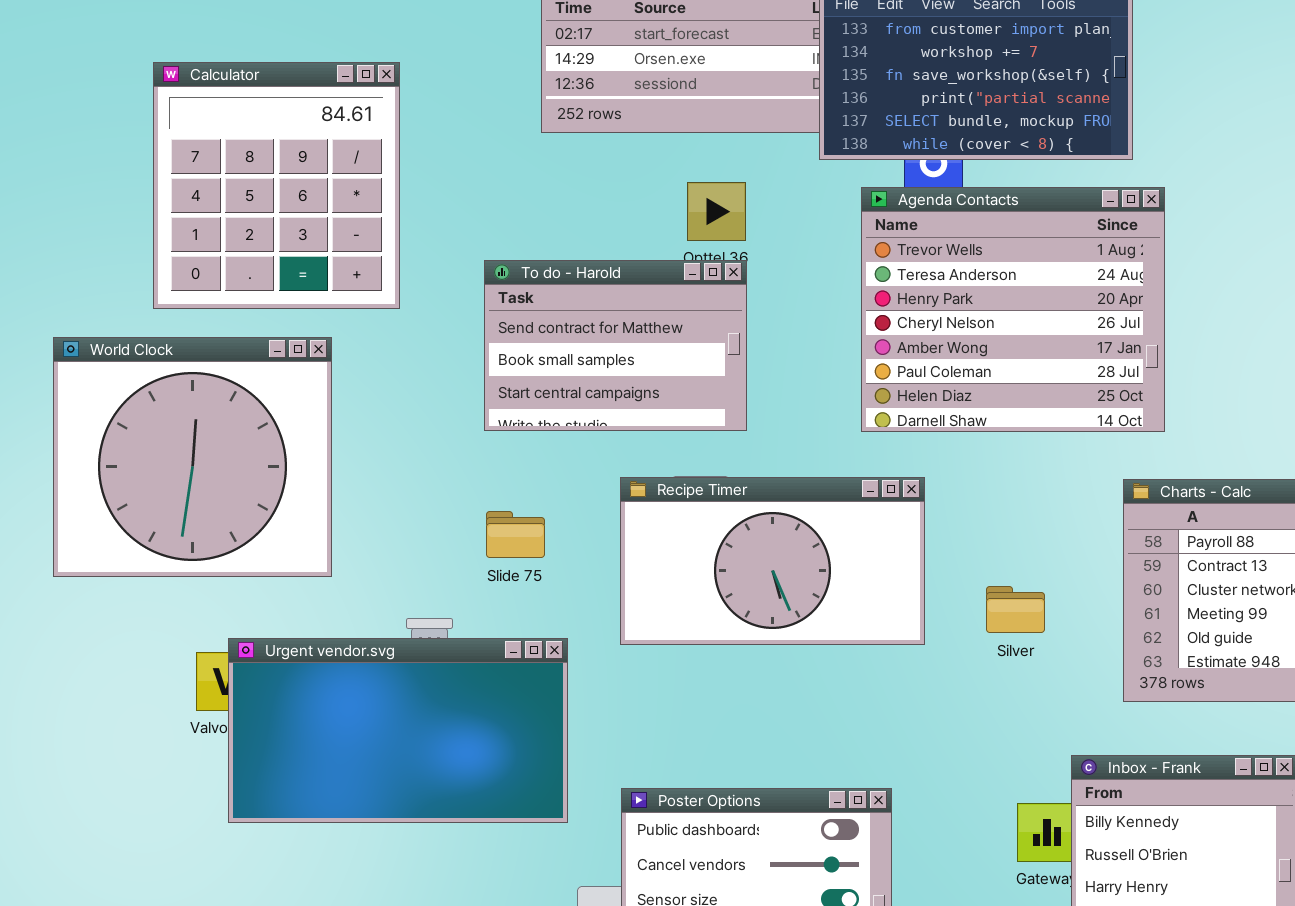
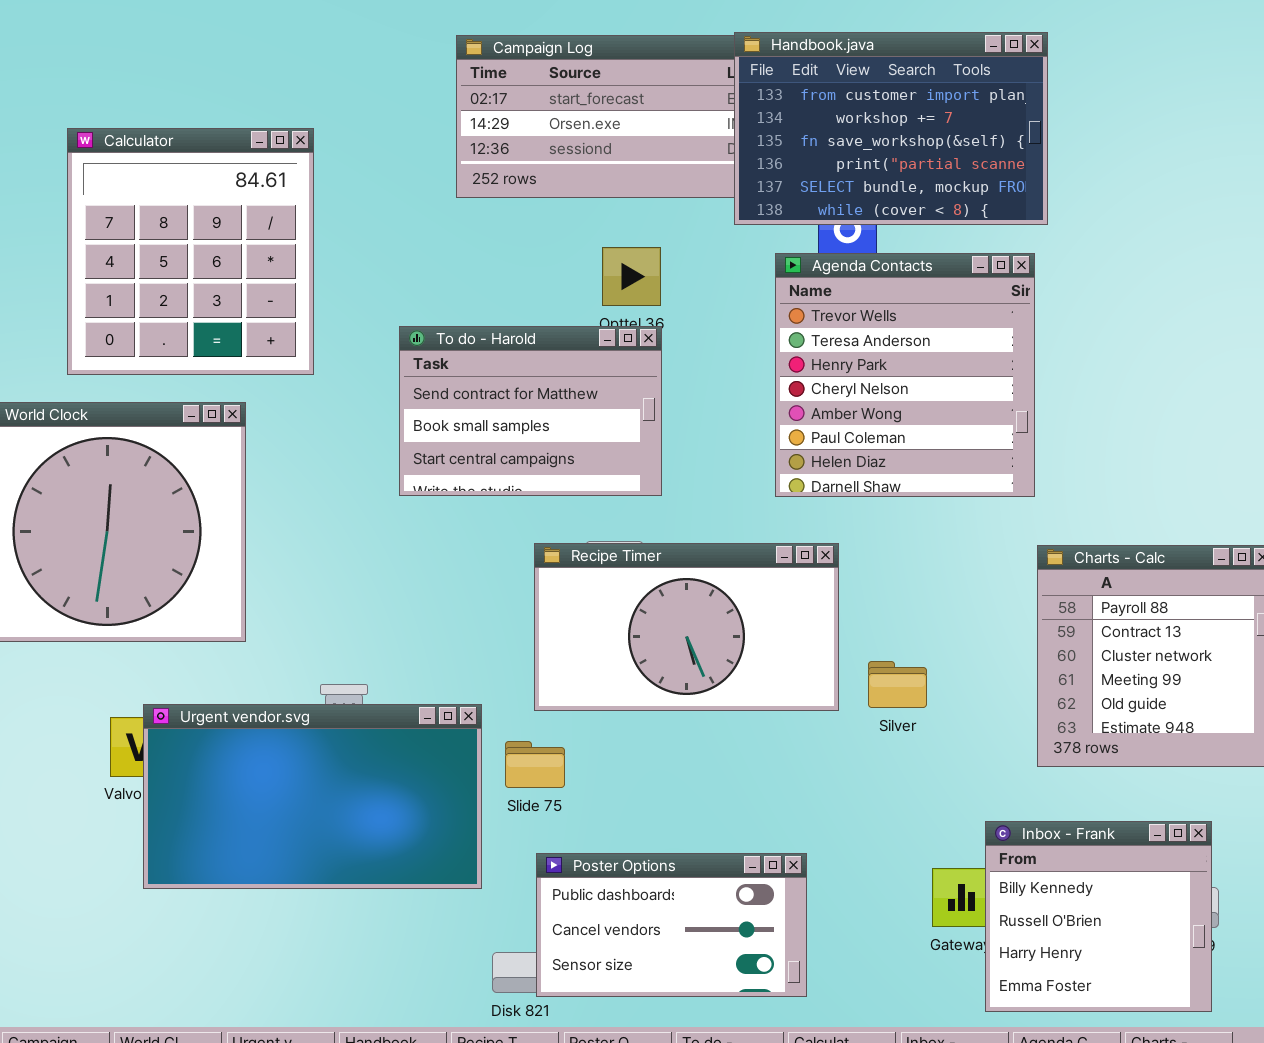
Agenda Contacts: [861,187,1165,432] -> [775,253,1035,497], resized
Slide 75: [486,511,545,558] -> [505,741,565,788], moved
Silver: [986,586,1045,633] -> [868,661,927,708], moved

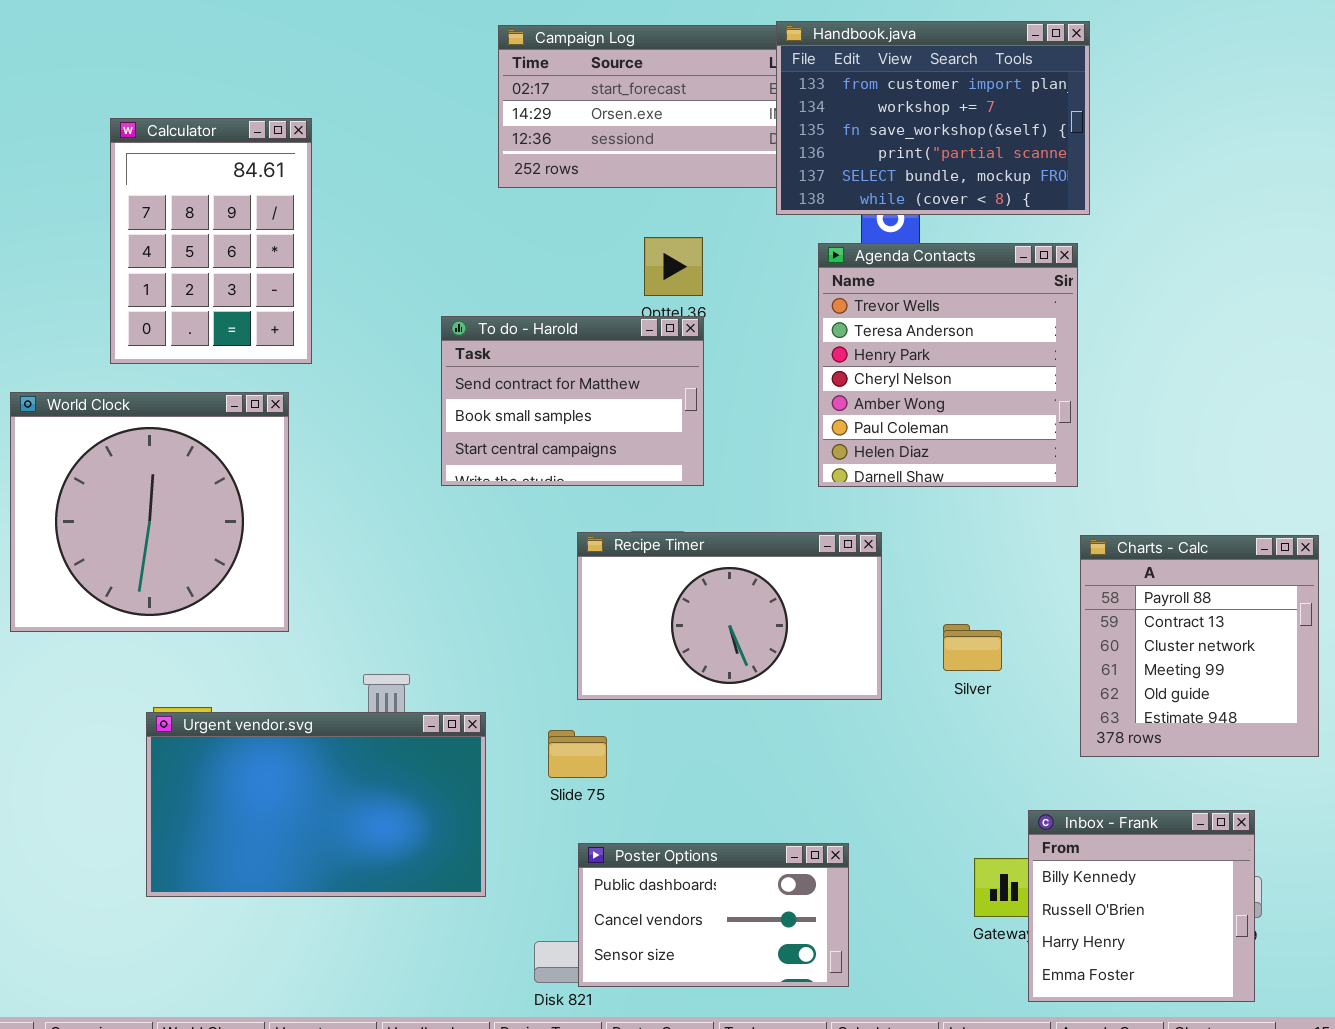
Calculator: [67,128,314,375] -> [110,118,312,364], resized
Silver: [868,661,927,708] -> [943,624,1002,671], moved
Urgent vendor.svg: [143,704,482,889] -> [146,712,486,897], moved

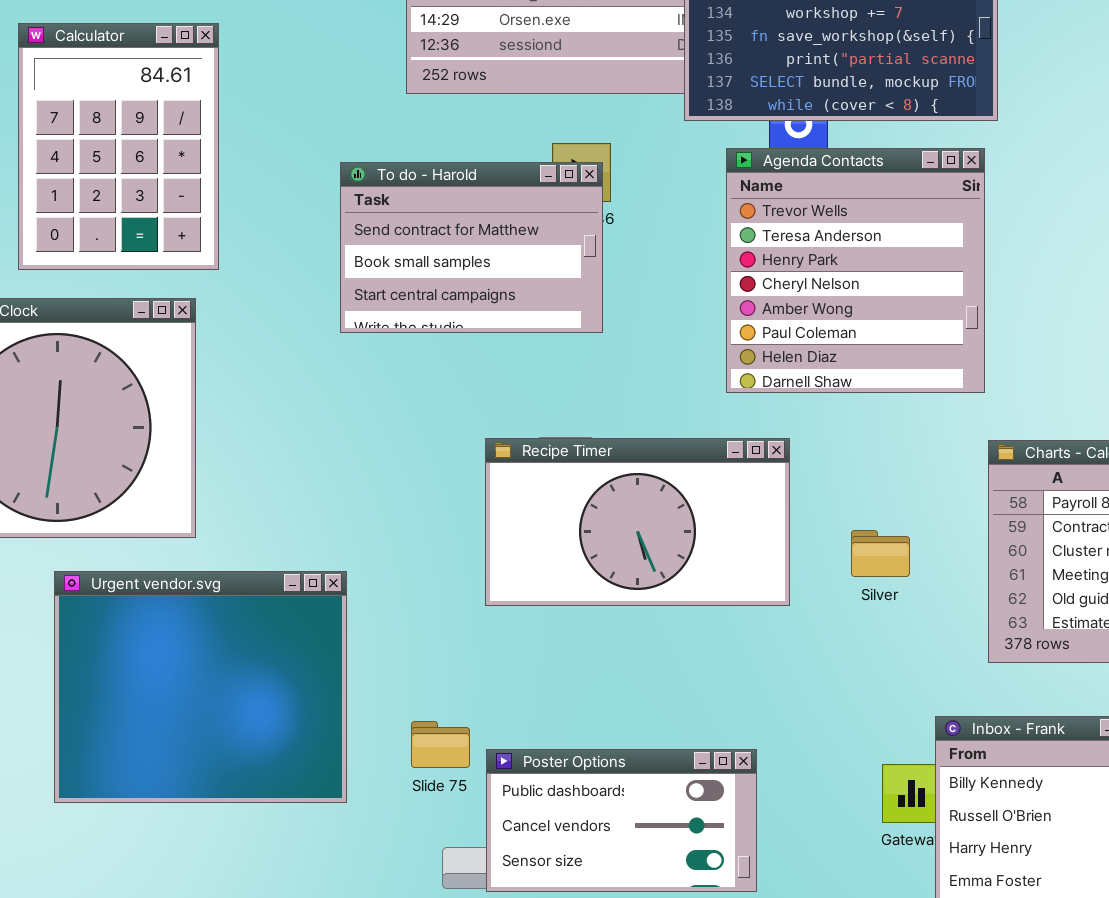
To do - Harold: [441,316,704,486] -> [340,162,603,333], moved
Urgent vendor.svg: [146,712,486,897] -> [54,571,347,803], resized
Slide 75: [548,730,607,778] -> [411,721,470,768], moved

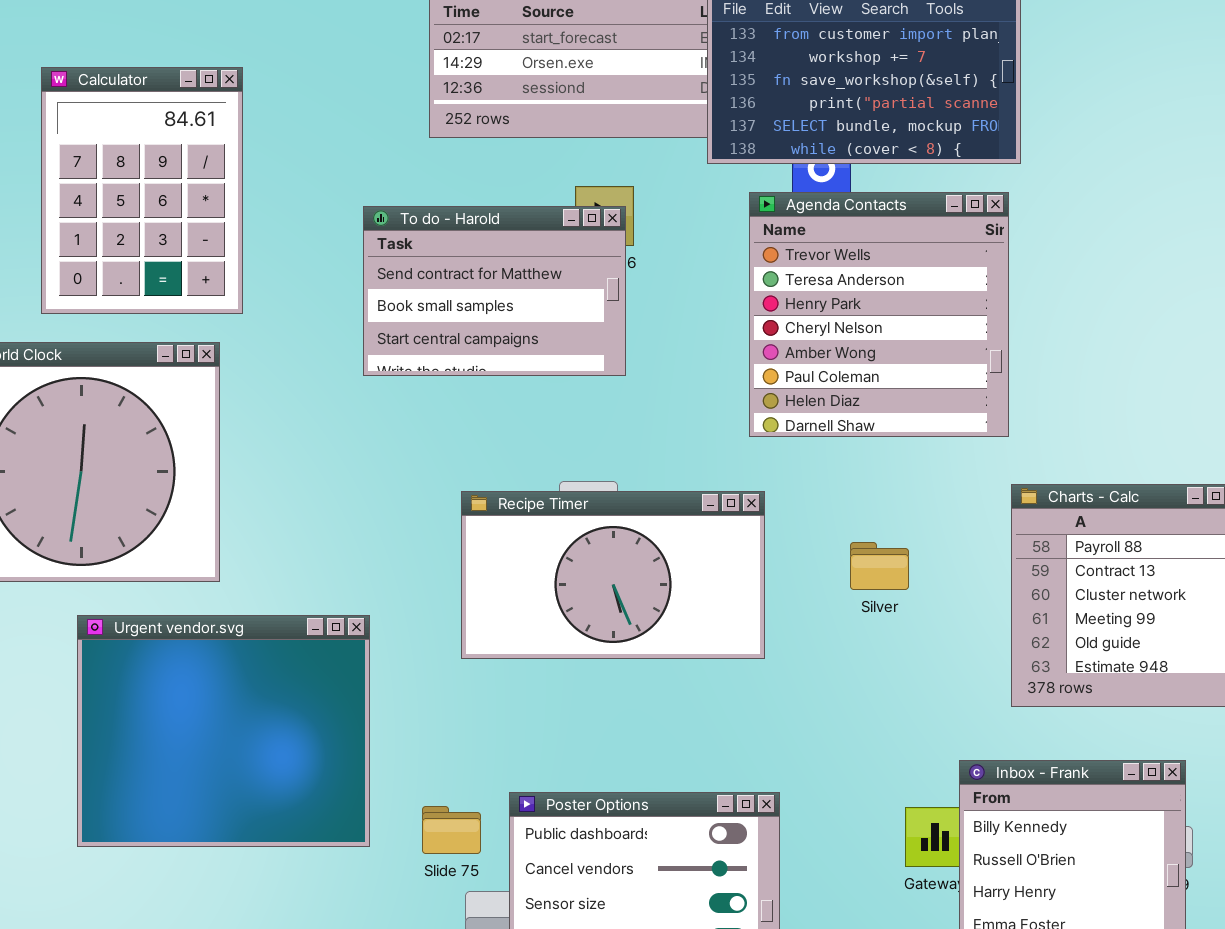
Recipe Timer: [485,438,790,606] -> [461,491,765,659], moved
Silver: [851,530,910,577] -> [850,542,909,590], moved
Slide 75: [411,721,470,768] -> [422,806,481,854], moved

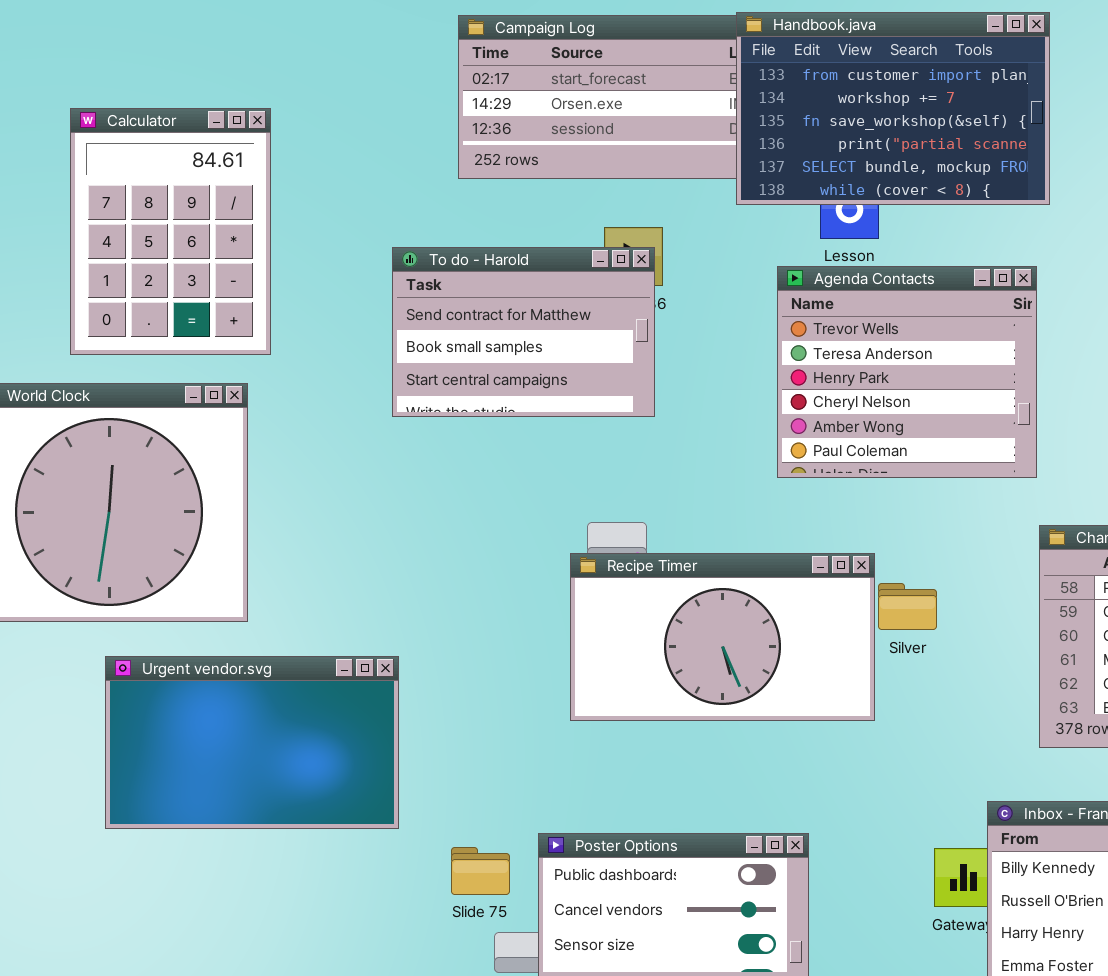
Agenda Contacts: [749,192,1009,437] -> [777,266,1037,478], resized
Recipe Timer: [461,491,765,659] -> [570,553,875,721], moved
Urgent vendor.svg: [77,615,370,847] -> [105,656,399,829], resized

